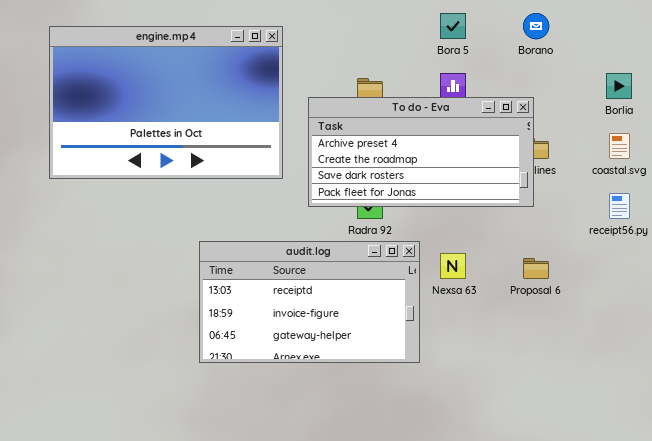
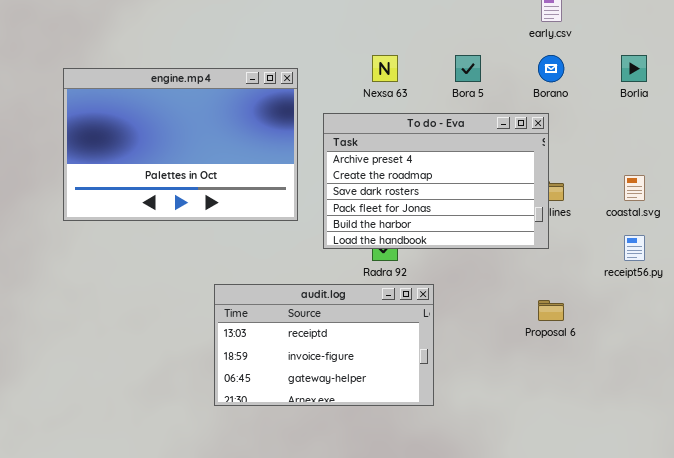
Borlia: [606,73,632,99] -> [621,55,647,82], moved
To do - Eva: [308,97,534,207] -> [323,113,549,249], resized
Nexsa 63: [440,253,466,279] -> [372,55,398,82], moved

